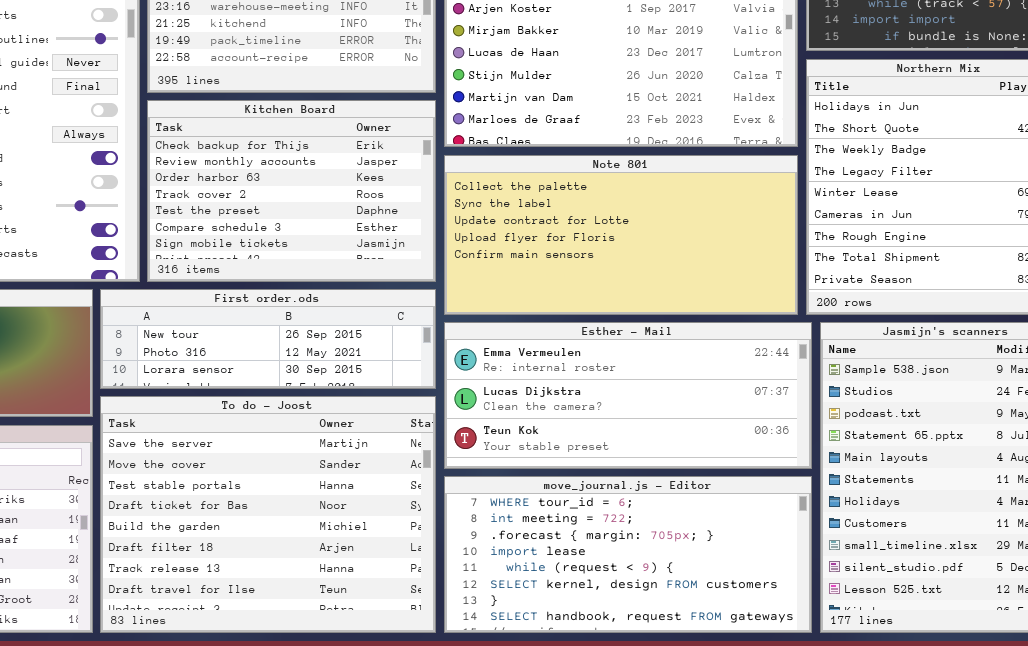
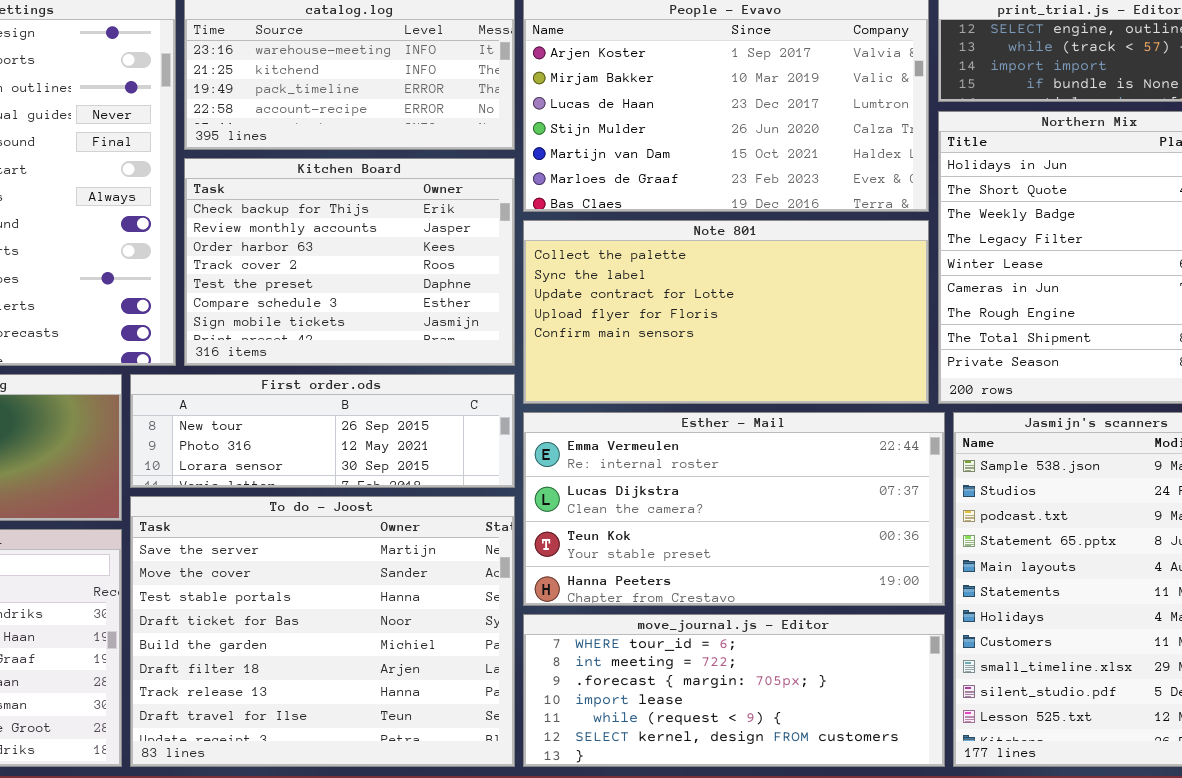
Esther - Mail: [444,322,812,469] -> [523,412,945,606], resized
move_journal.js - Editor: [444,476,812,633] -> [523,614,945,767], resized

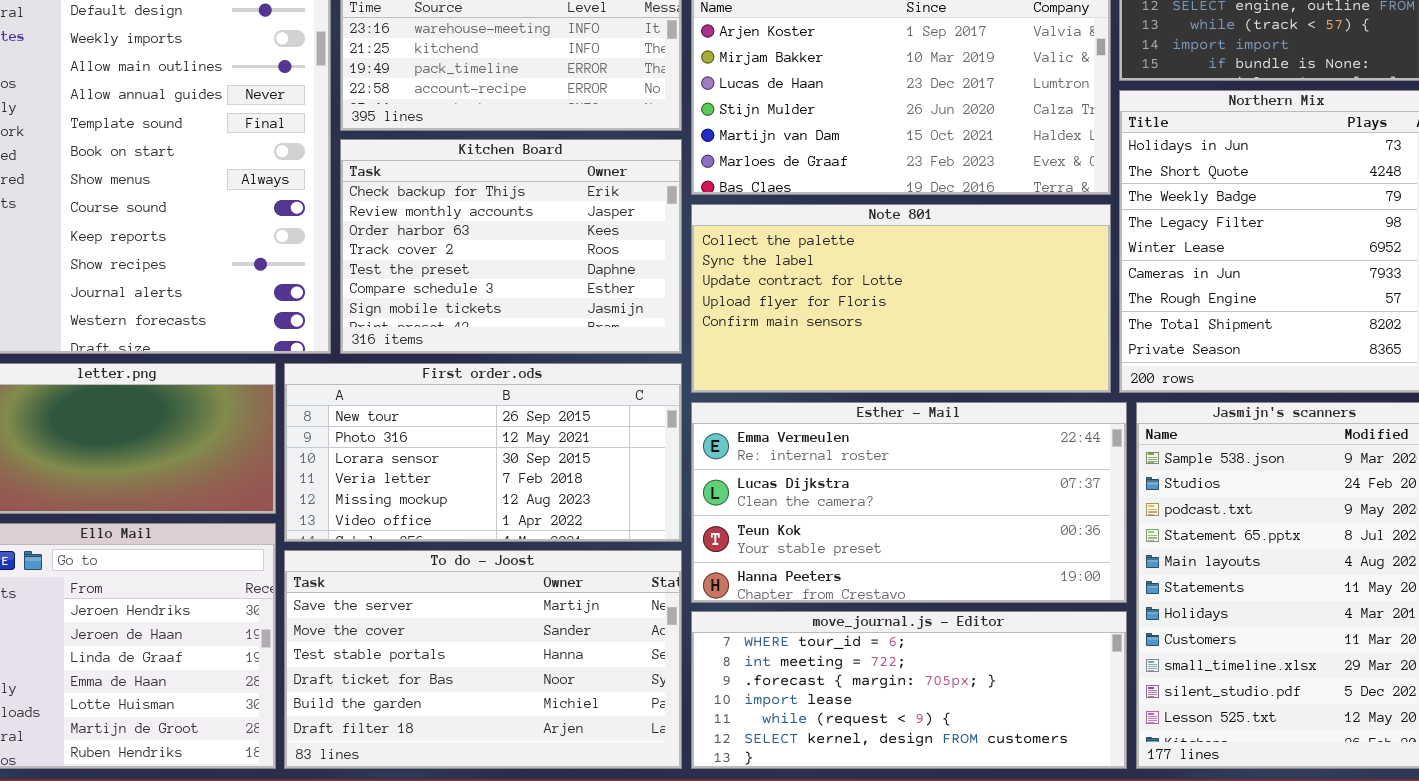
First order.ods: [130,374,515,488] -> [284,363,682,542], resized
To do - Joost: [130,496,515,767] -> [284,550,682,769], resized

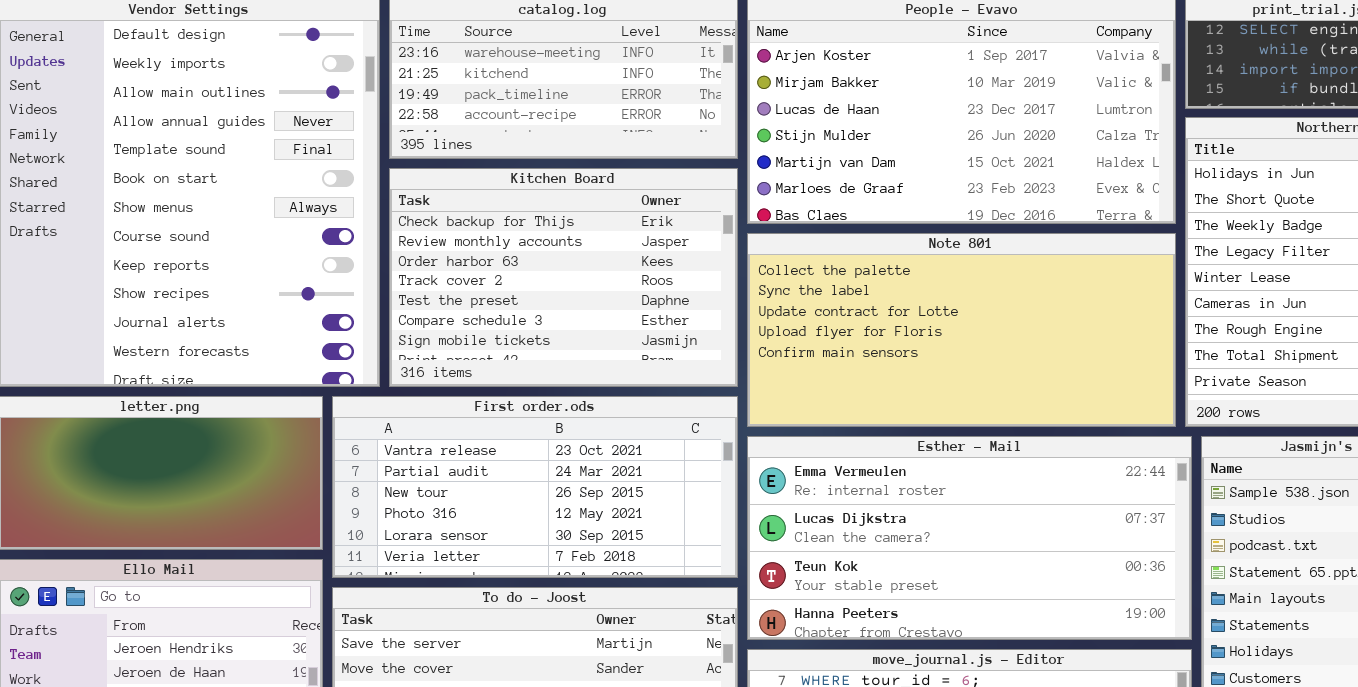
First order.ods: [284,363,682,542] -> [332,396,738,578], scrolled up 2 rows

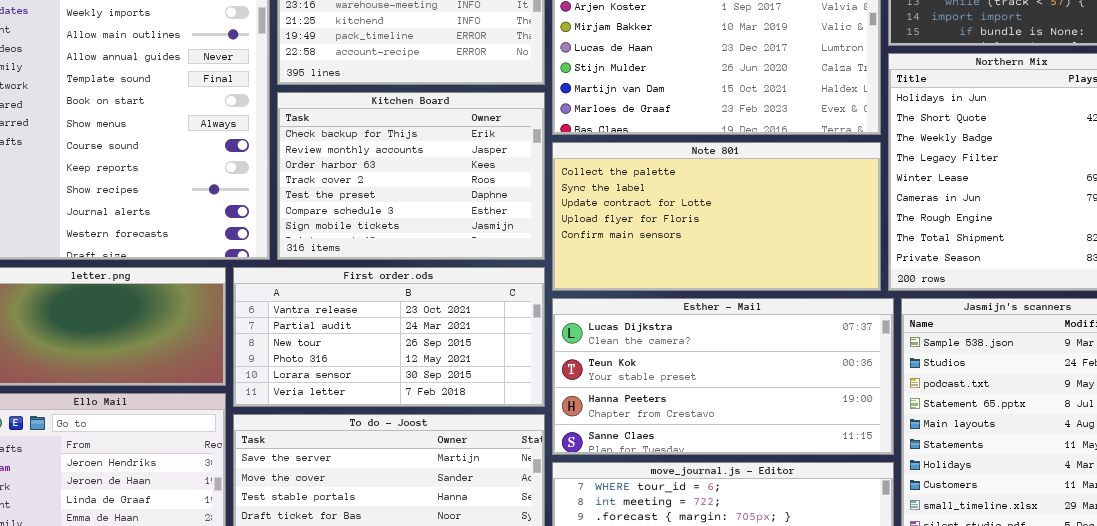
Esther - Mail: [747,436,1192,640] -> [552,298,894,455], scrolled down 1 row

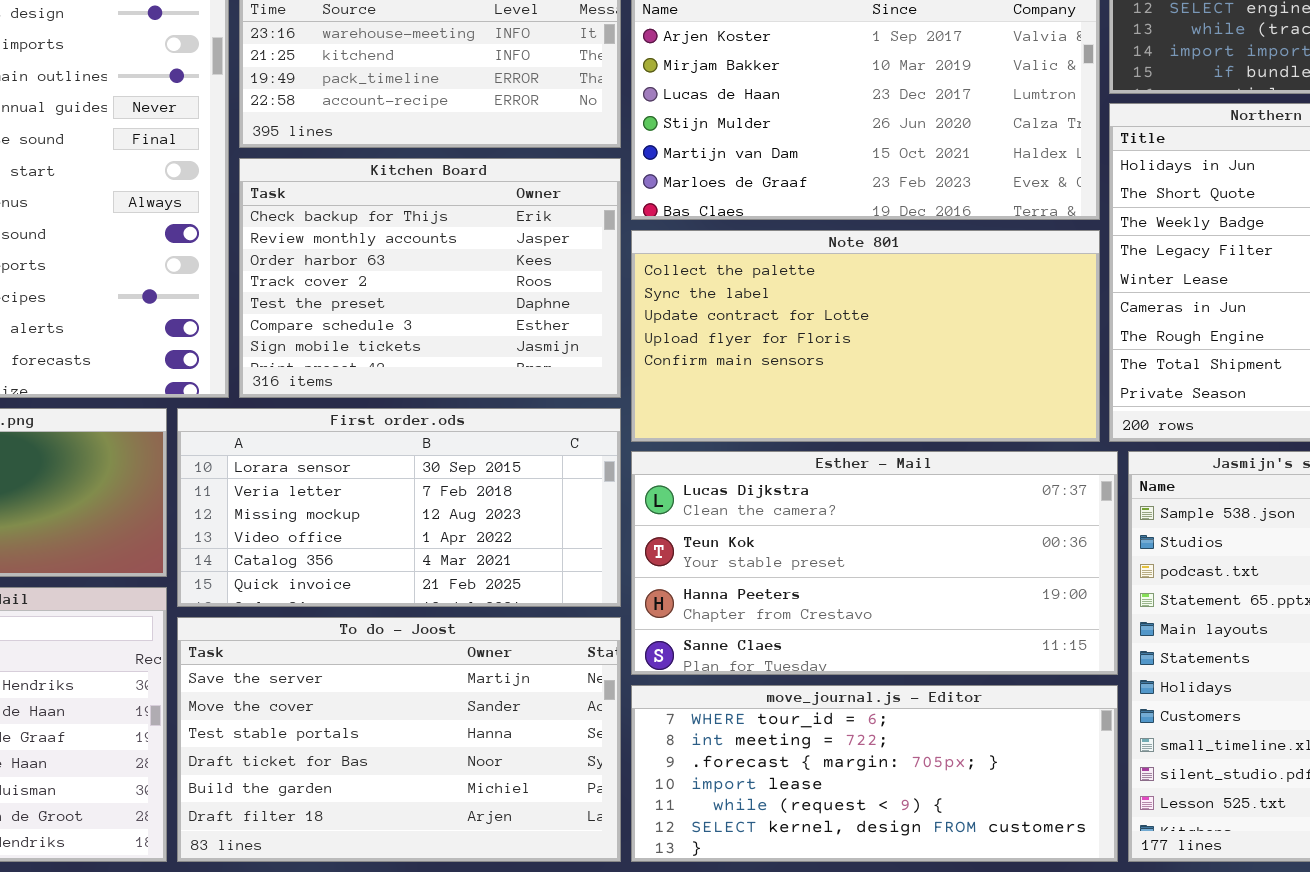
First order.ods: [233,267,545,407] -> [177,408,621,607], scrolled down 4 rows

